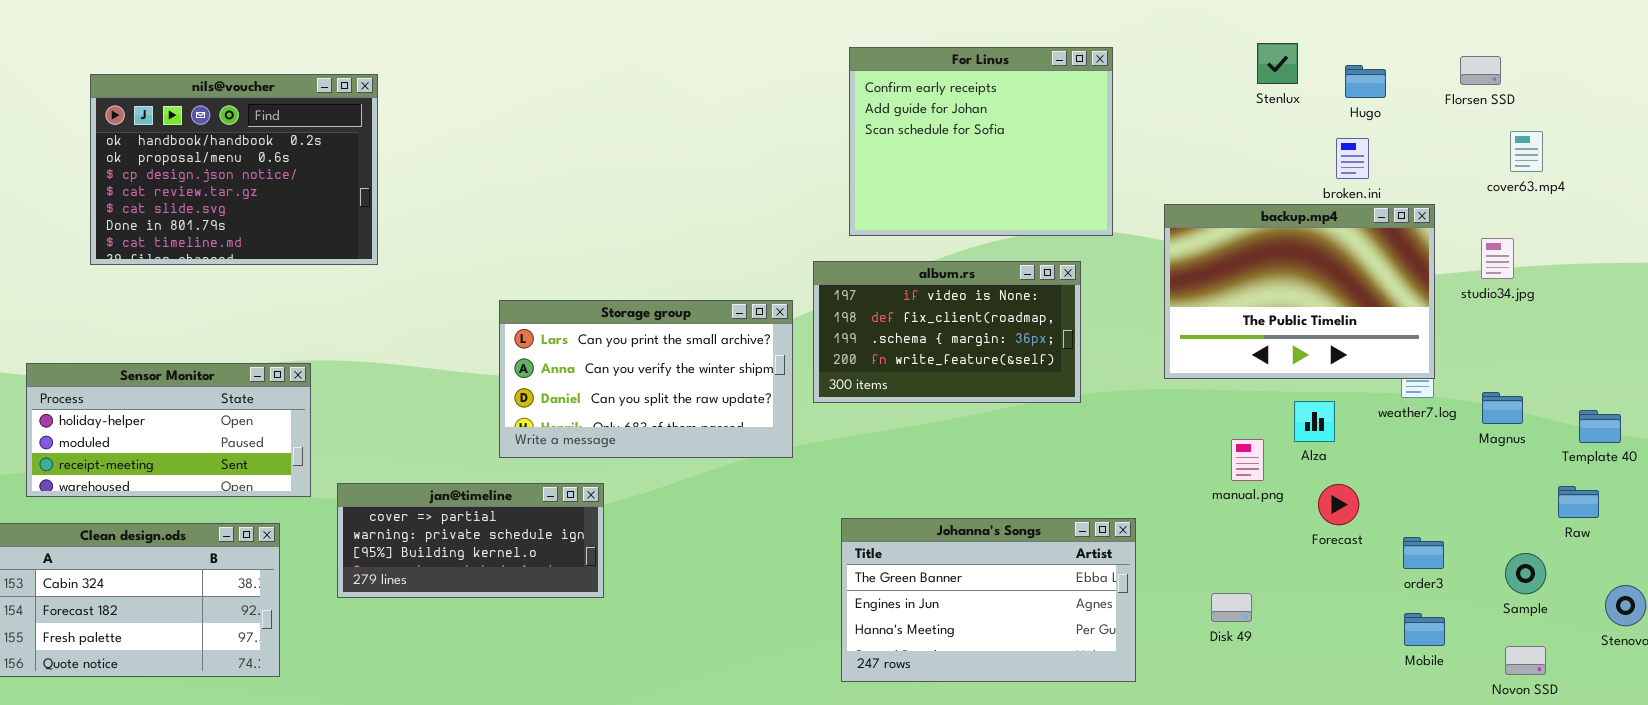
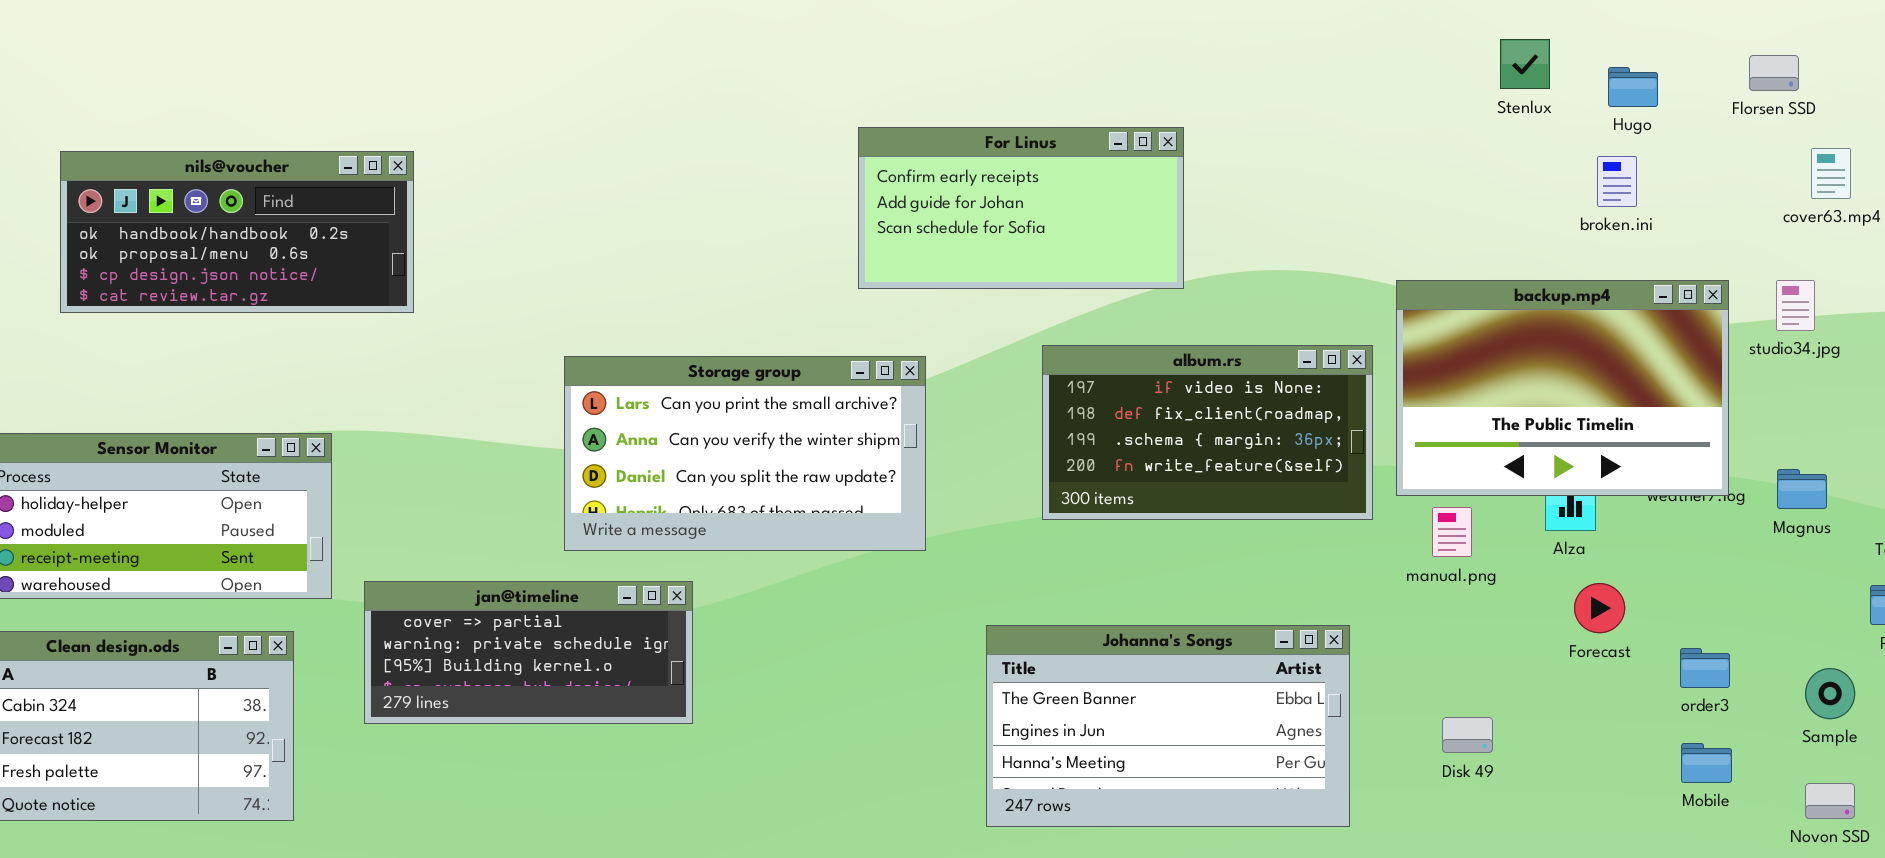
For Linus: [849,47,1113,236] -> [858,127,1184,289], moved, resized
nils@voucher: [90,74,378,265] -> [60,151,414,313], resized
backup.mp4: [1164,204,1435,379] -> [1396,280,1729,496], moved
album.rs: [813,261,1081,403] -> [1042,345,1373,520], moved
manual.png: [1231,439,1264,481] -> [1432,507,1472,557], moved

